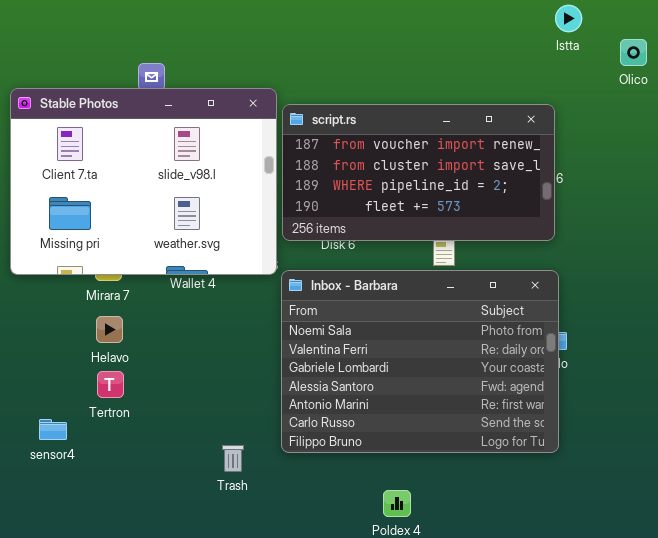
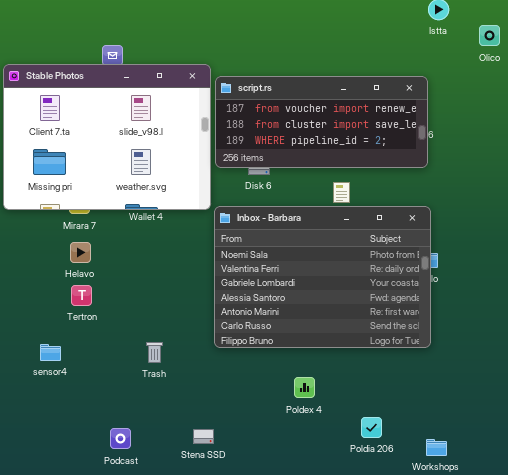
script.rs: [282,104,555,241] -> [215,76,428,168], resized
sensor4: [39,419,67,440] -> [40,344,61,361], moved
Trash: [222,445,244,472] -> [146,342,163,363], moved

